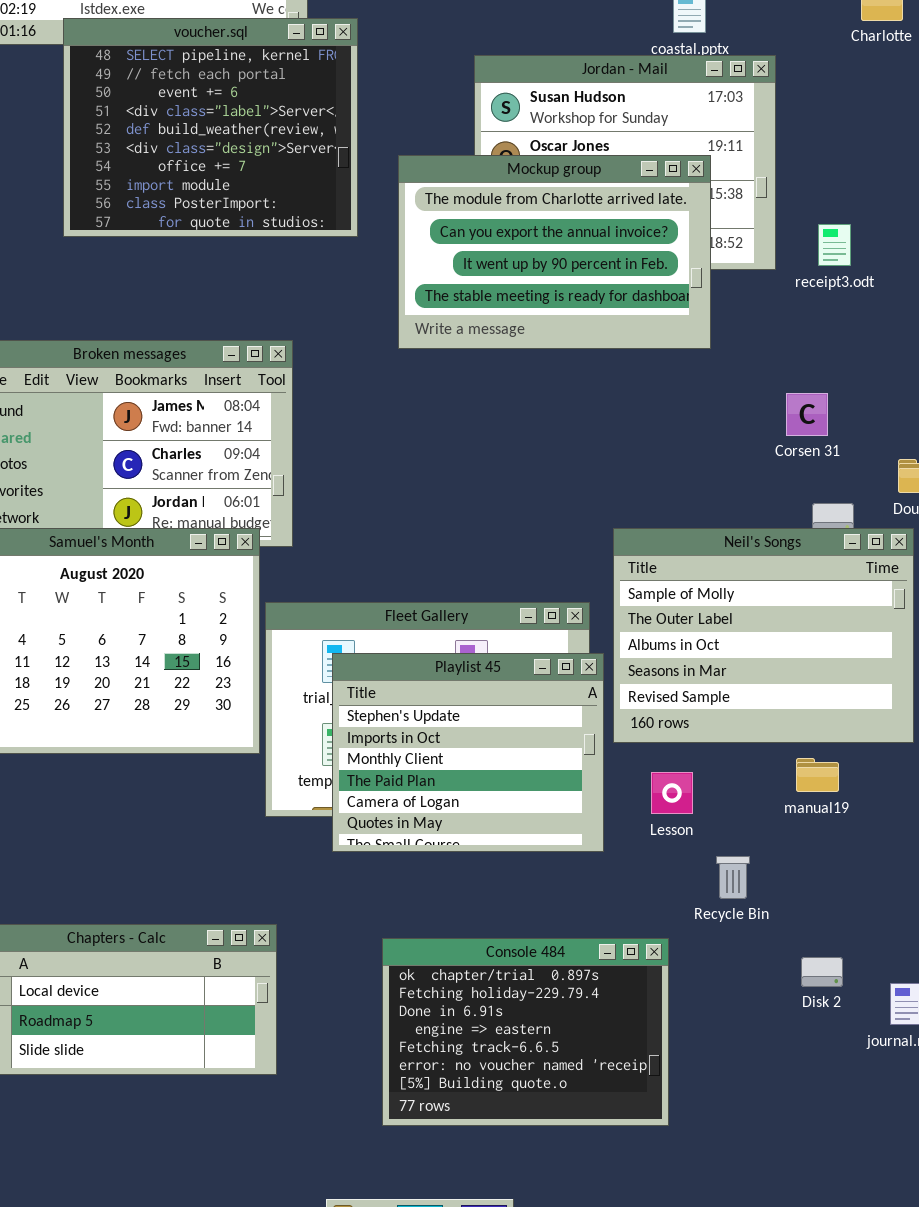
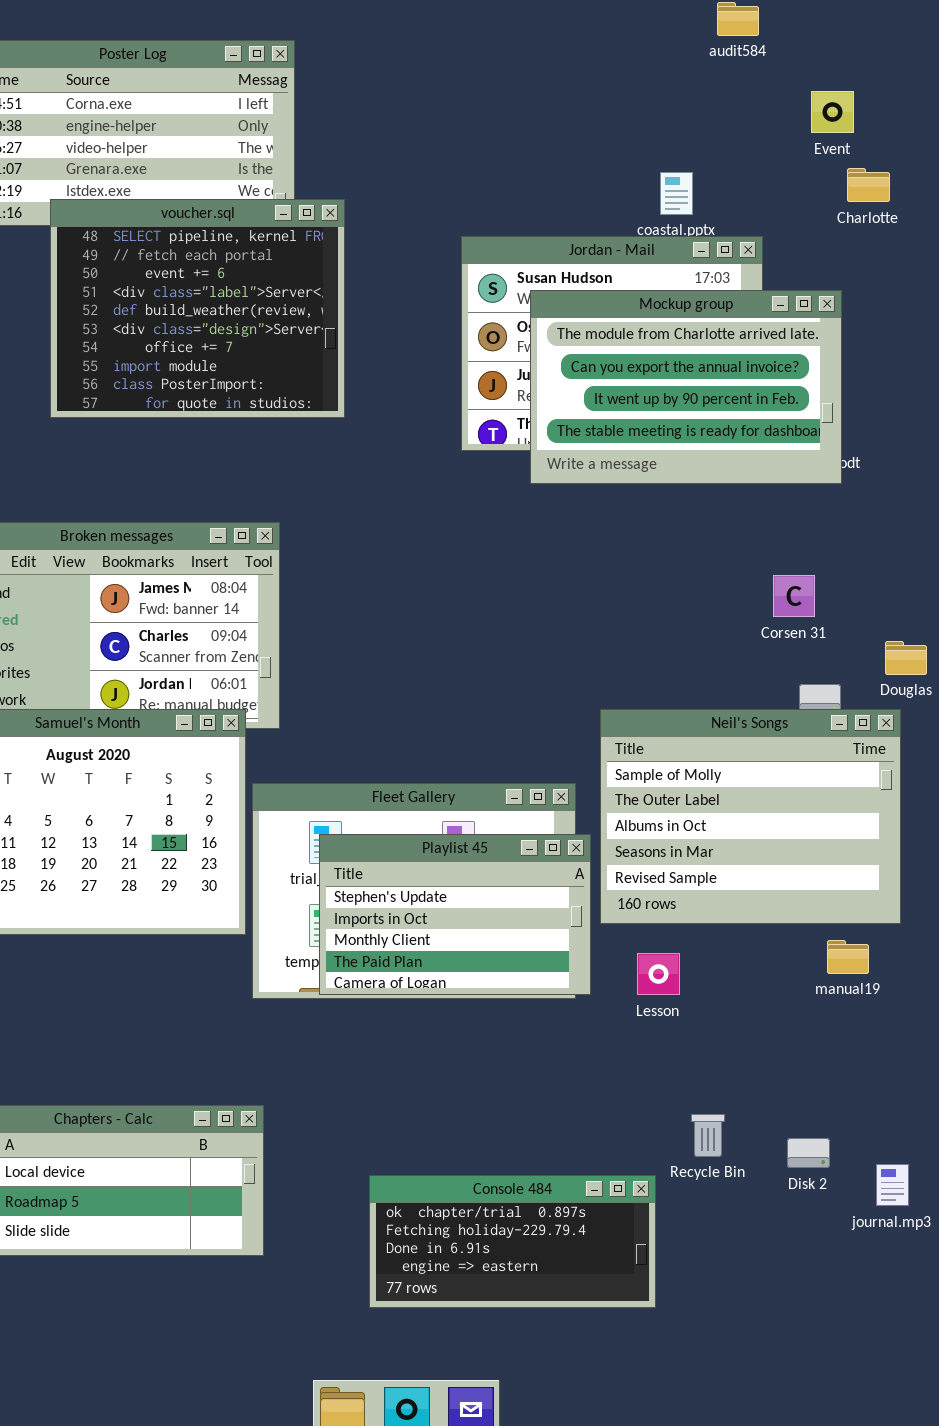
Mockup group: [398,155,711,349] -> [530,290,842,484], moved
Playlist 45: [332,653,604,852] -> [319,834,591,995], resized
manual19: [796,758,839,792] -> [827,940,869,974], moved
Recycle Bin: [716,856,750,899] -> [691,1114,725,1157], moved
Console 484: [382,938,669,1126] -> [369,1175,656,1308], resized

